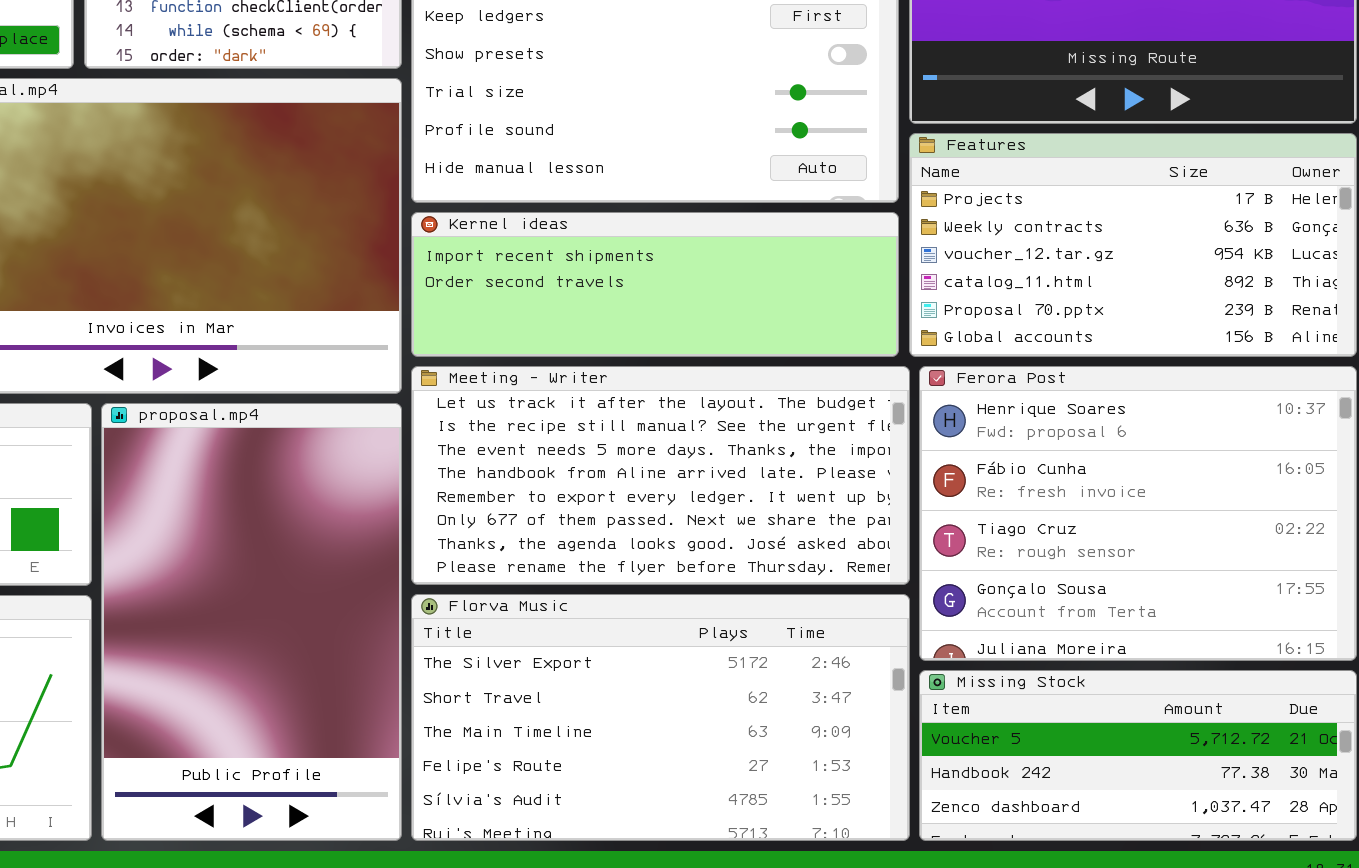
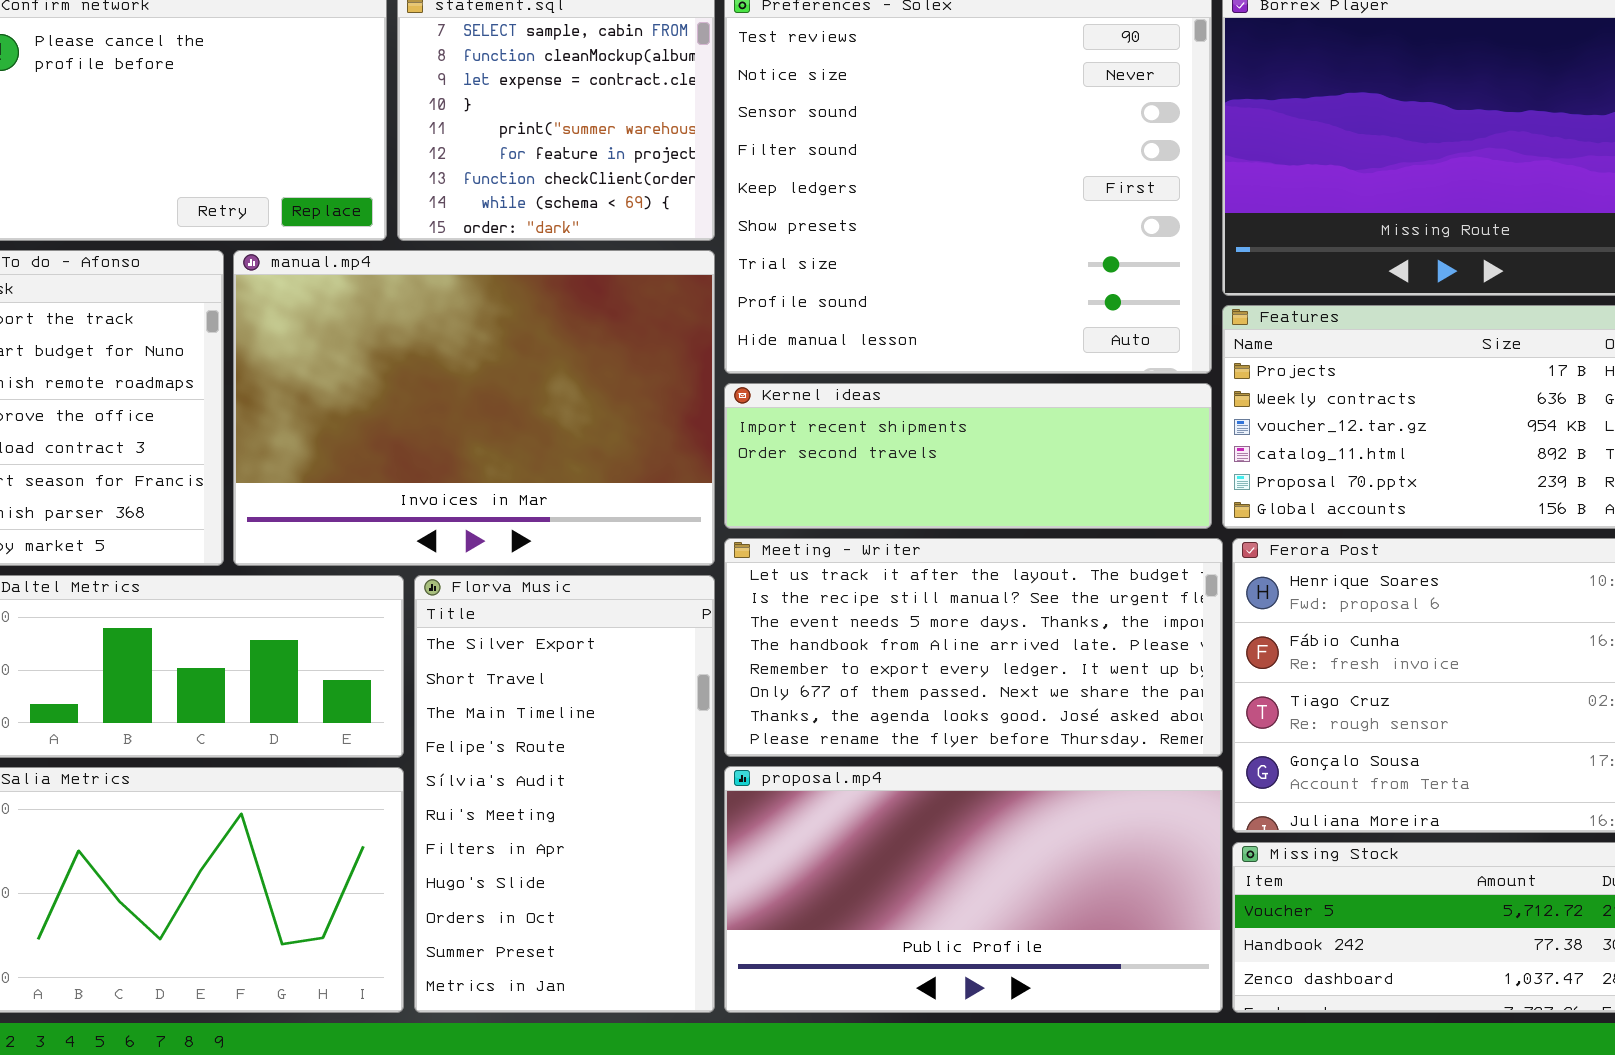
proposal.mp4: [101,403,402,841] -> [724,766,1223,1013], moved, resized
Florva Music: [411,594,910,841] -> [414,575,715,1013], moved, resized

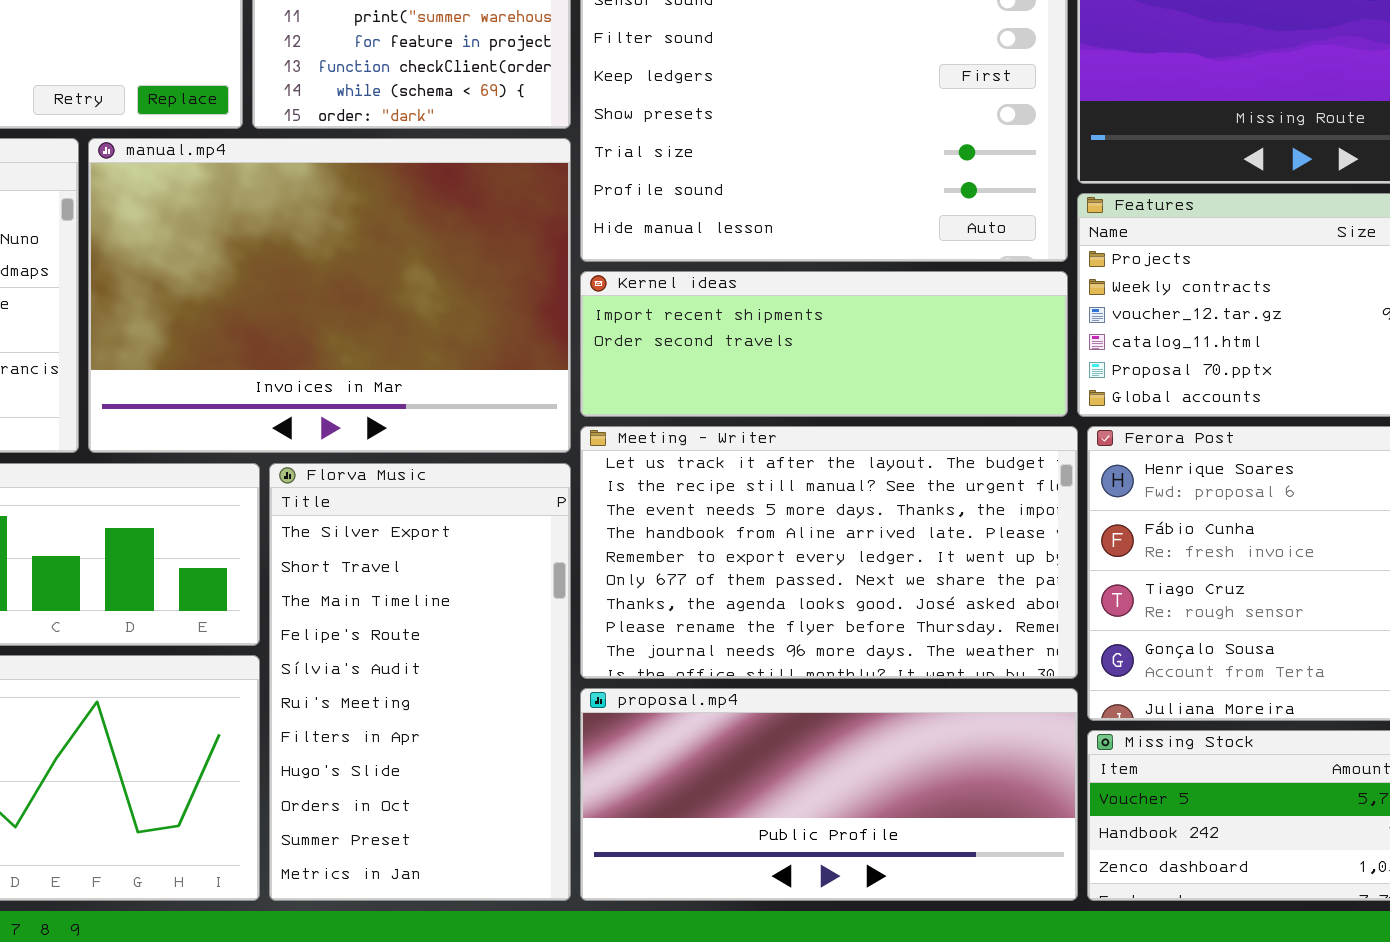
Meeting - Writer: [724,538,1223,757] -> [580,426,1078,679], resized
proposal.mp4: [724,766,1223,1013] -> [580,688,1078,901], resized

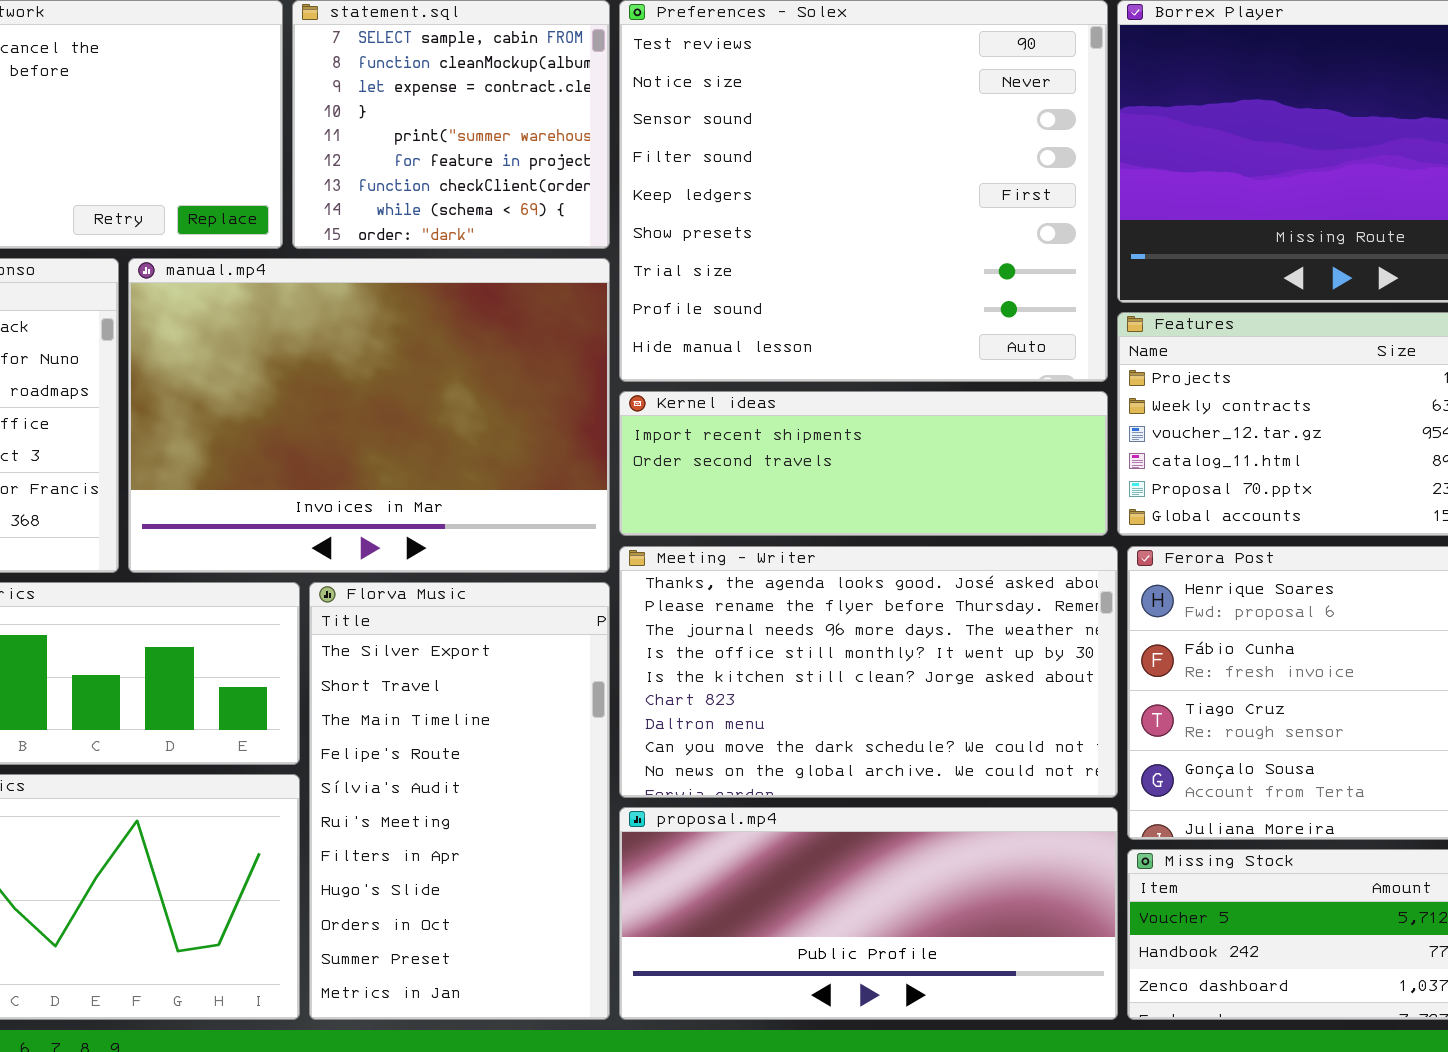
Meeting - Writer: [580,426,1078,679] -> [619,546,1118,798], scrolled down 6 rows

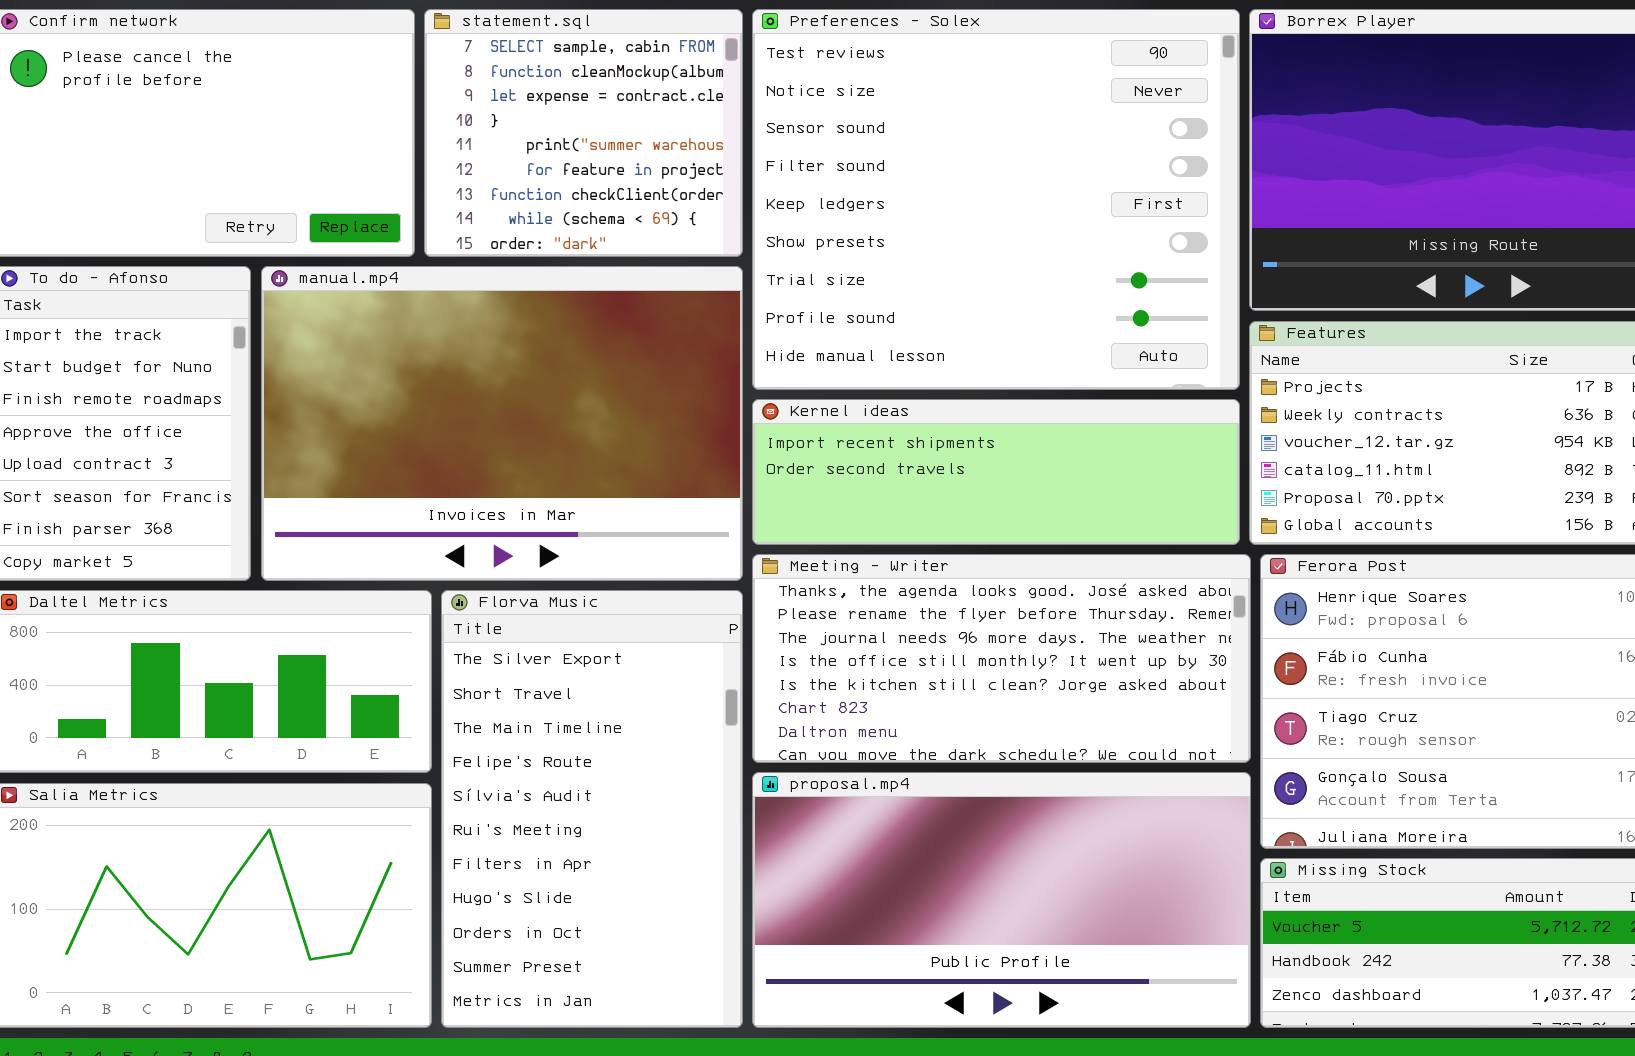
Meeting - Writer: [619,546,1118,798] -> [752,554,1251,763], resized
proposal.mp4: [619,807,1118,1020] -> [752,772,1251,1028], resized

